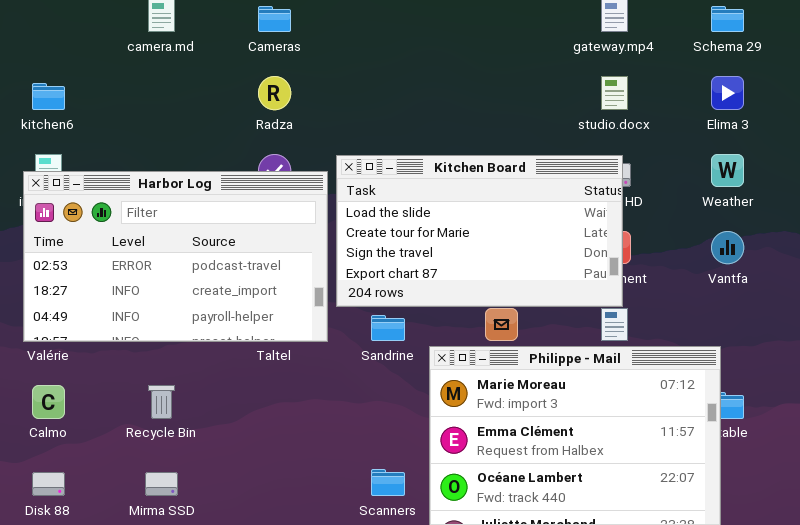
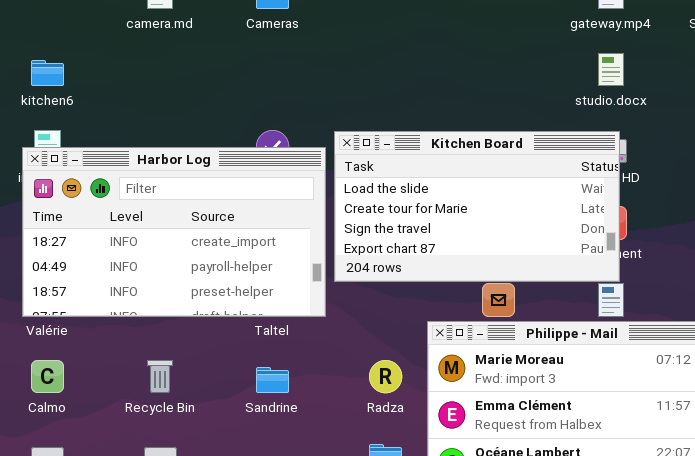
Radza: [258,76,291,110] -> [369,360,402,393], moved
Harbor Log: [23,171,328,342] -> [22,147,326,317], scrolled down 1 row
Sandrine: [371,315,405,341] -> [256,367,289,393], moved

